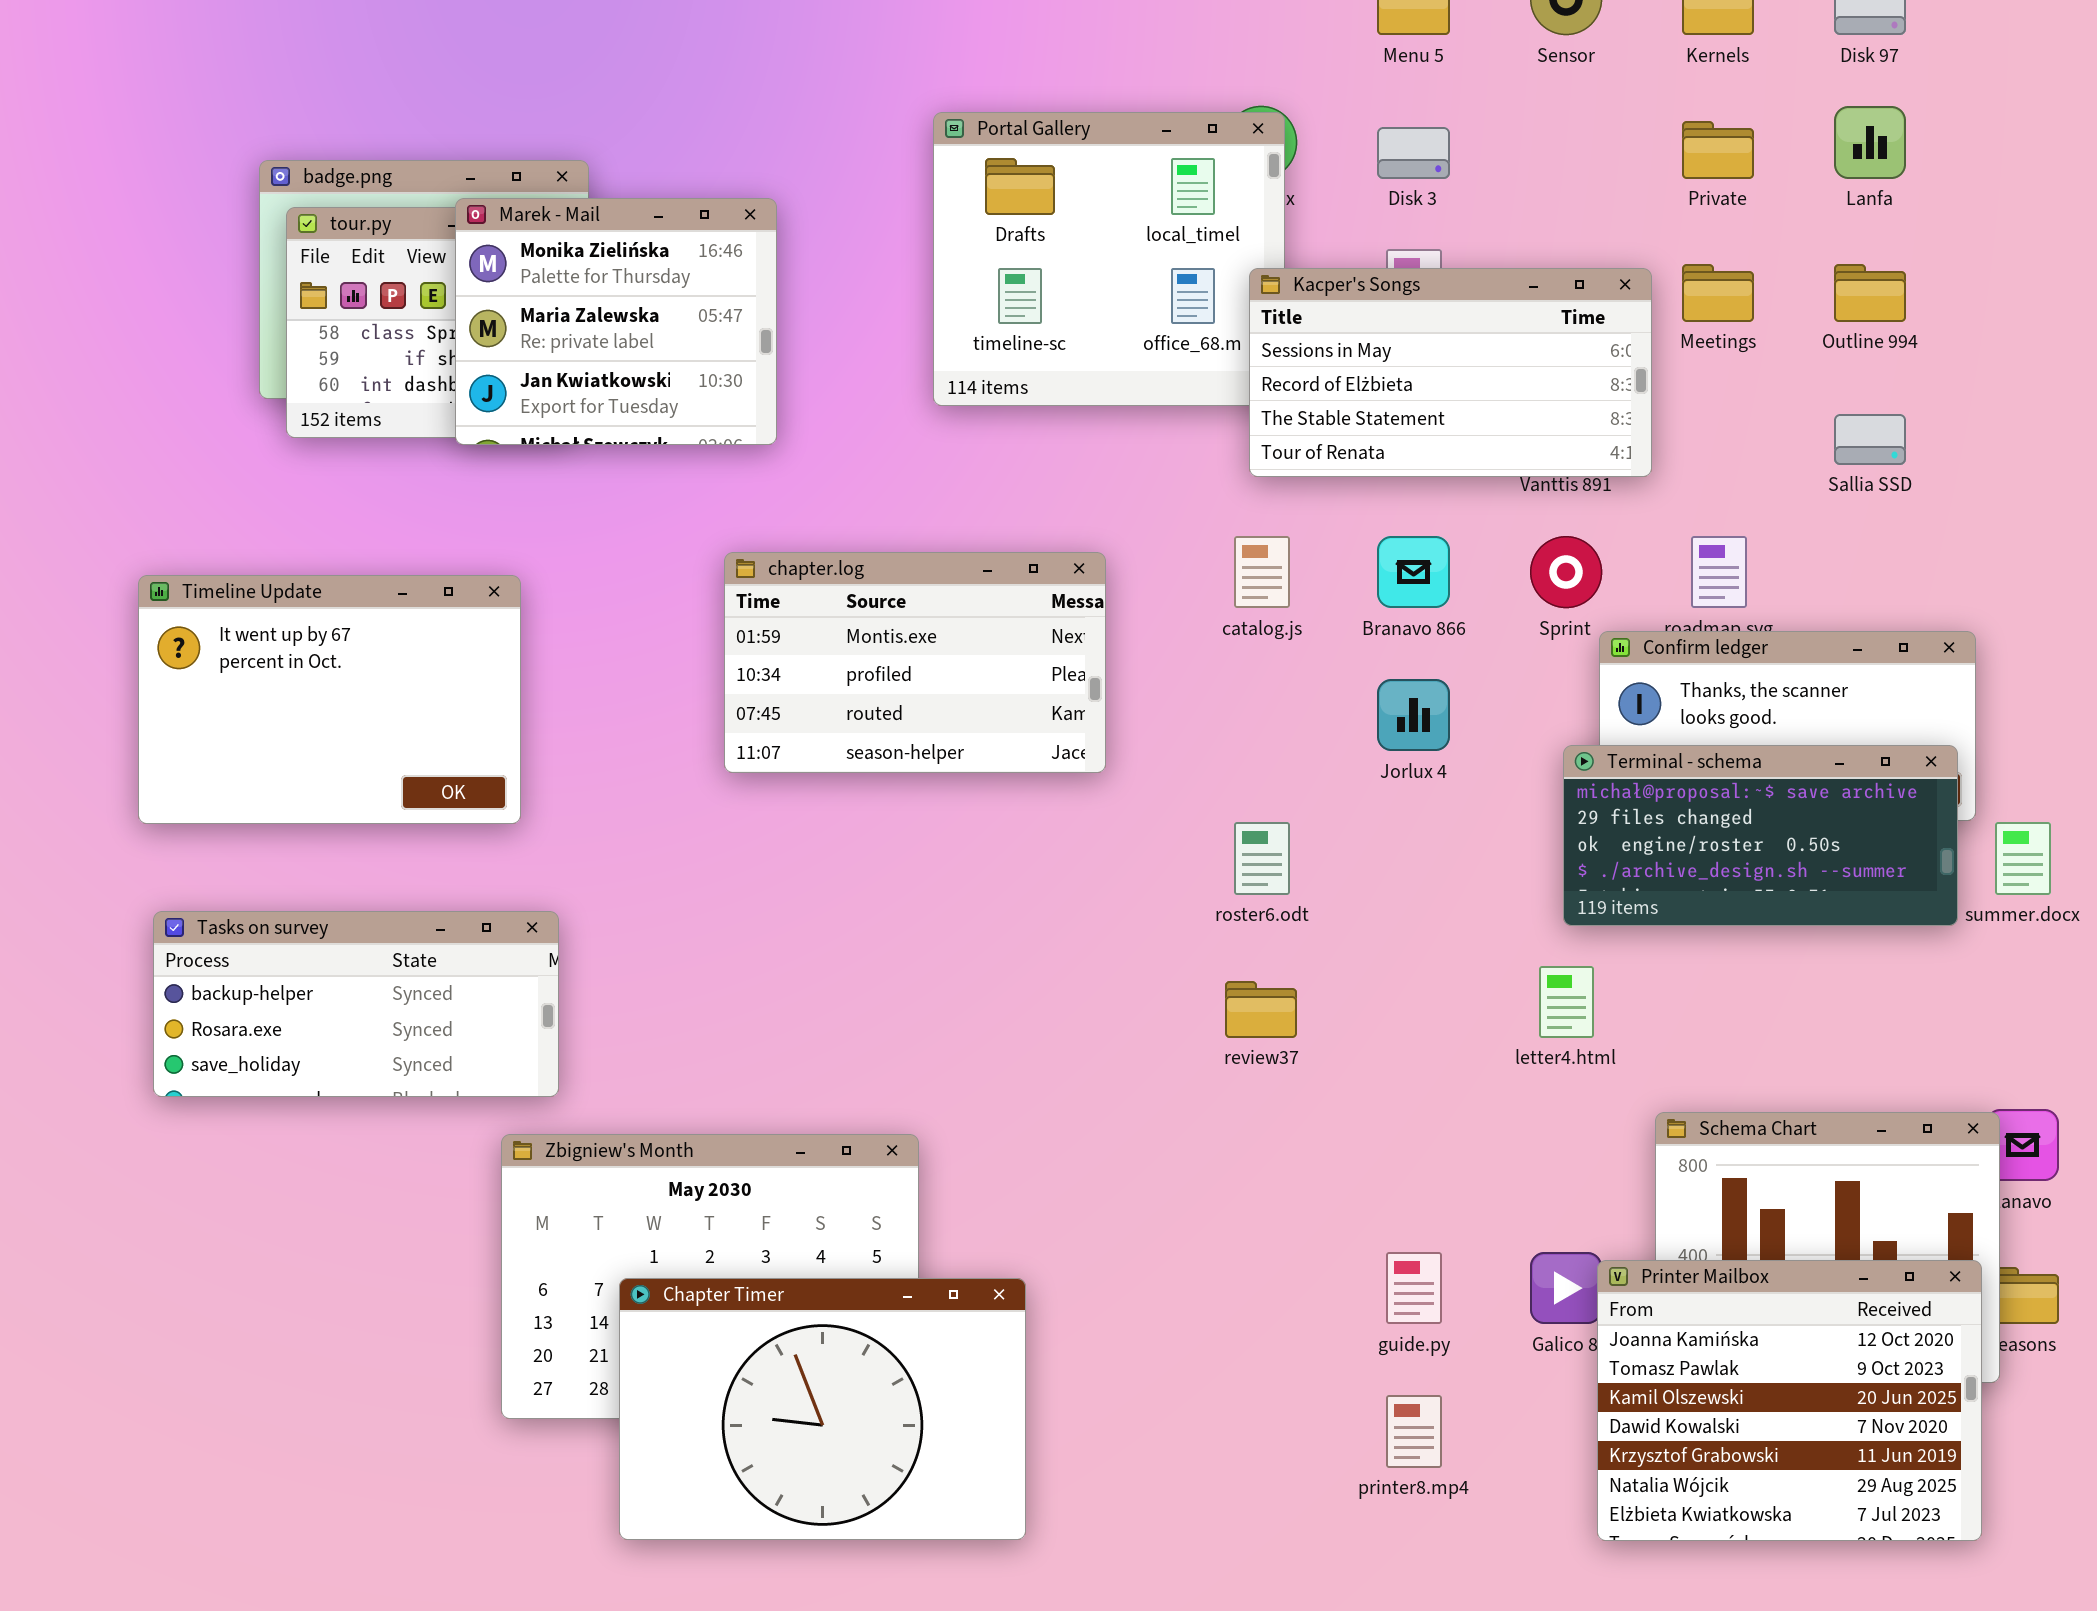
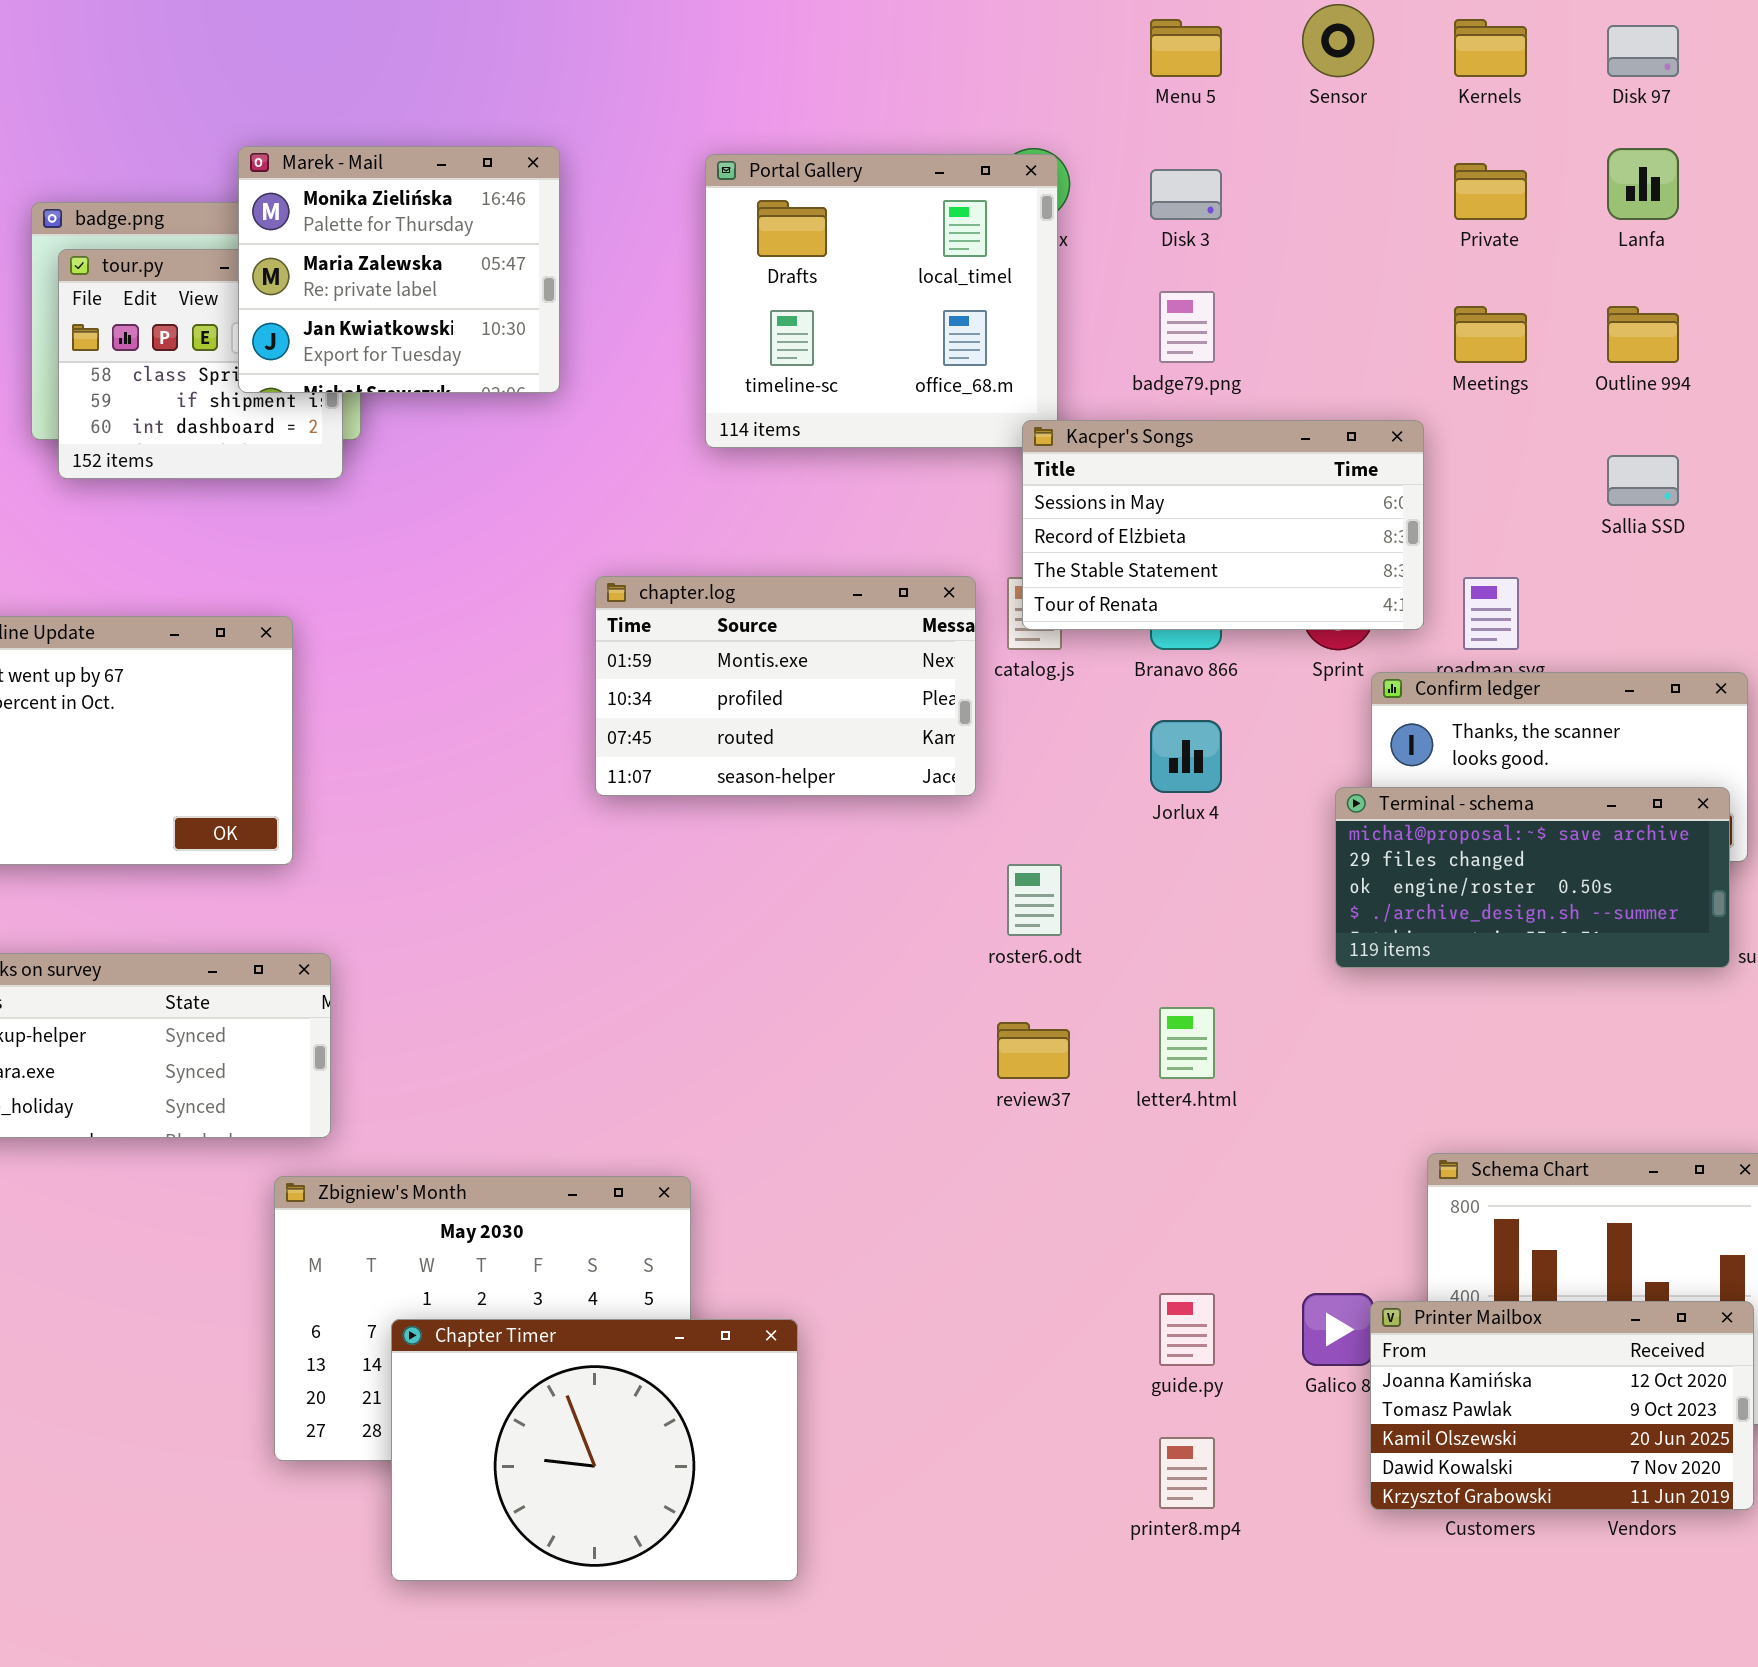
Marek - Mail: [455,198,777,445] -> [238,146,560,393], moved
Kacper's Songs: [1249,268,1652,477] -> [1022,420,1424,630], moved
chapter.log: [724,552,1106,773] -> [595,576,976,796], moved
letter4.html: [1539,966,1594,1038] -> [1159,1007,1215,1079], moved
Printer Mailbox: [1597,1260,1982,1541] -> [1370,1301,1754,1510], resized

